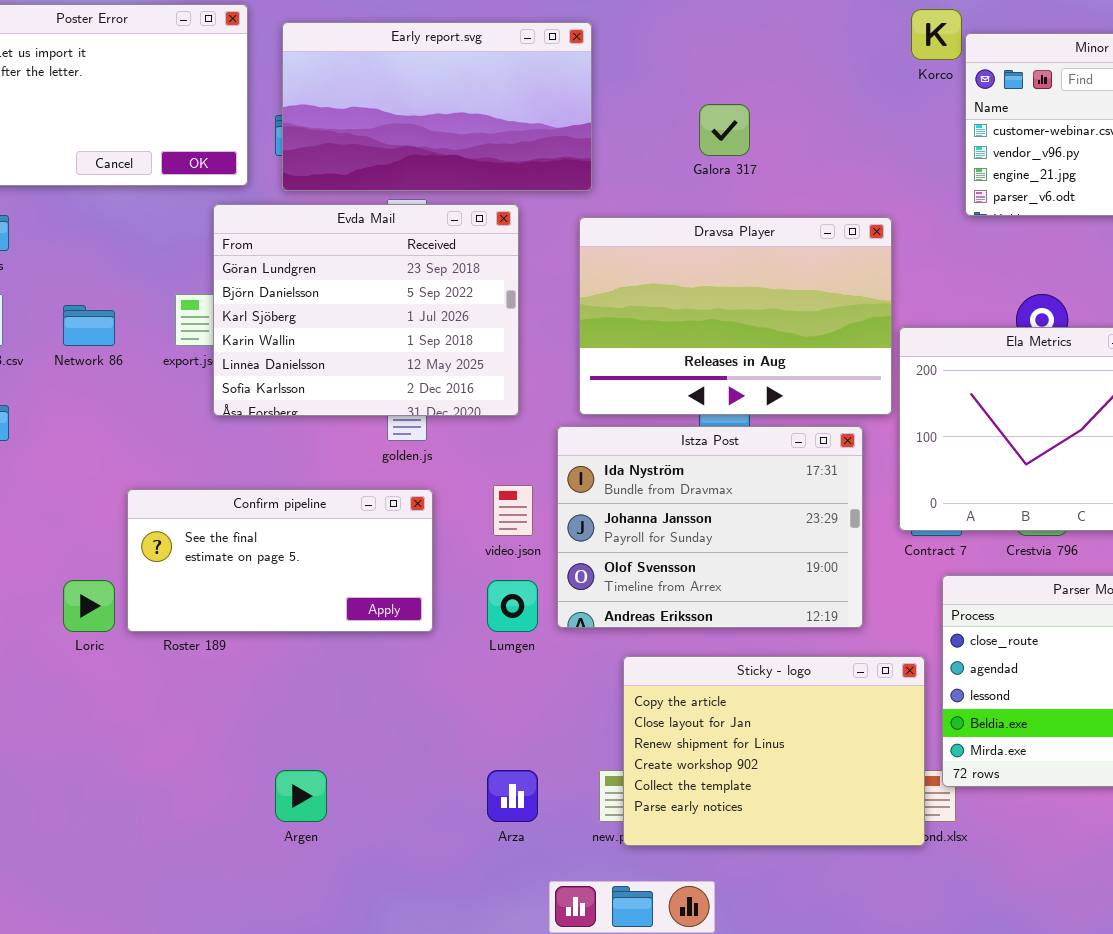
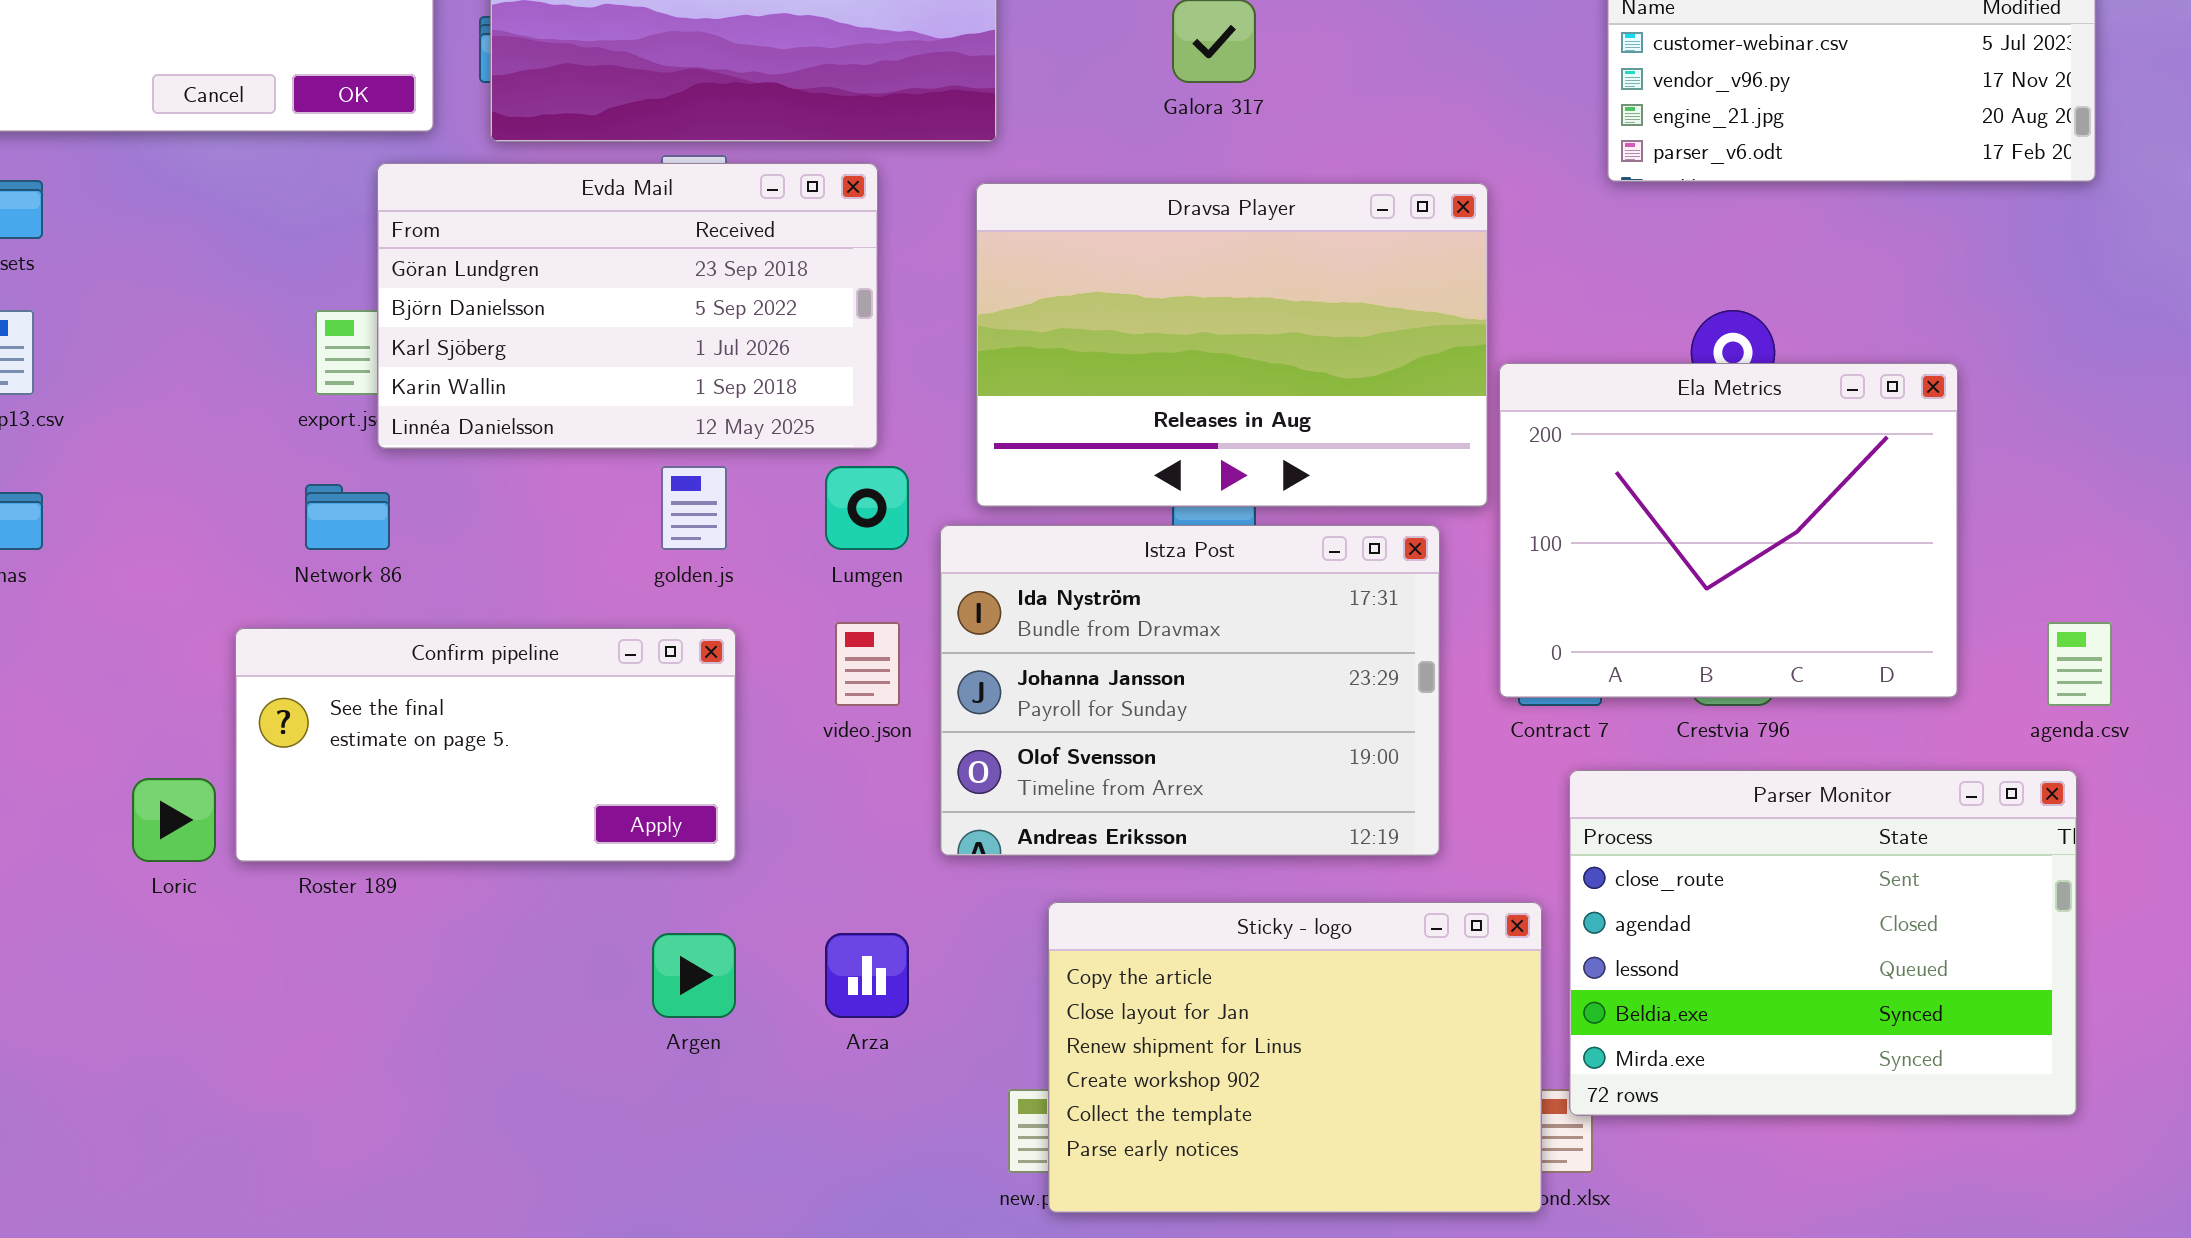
Evda Mail: [213,204,519,416] -> [377,163,878,449], resized
Network 86: [63,305,115,346] -> [305,484,390,550], moved
Lumgen: [487,580,538,632] -> [825,466,909,550], moved
Argen: [275,770,327,822] -> [652,933,736,1018], moved
Arza: [487,770,538,822] -> [825,933,909,1018], moved

